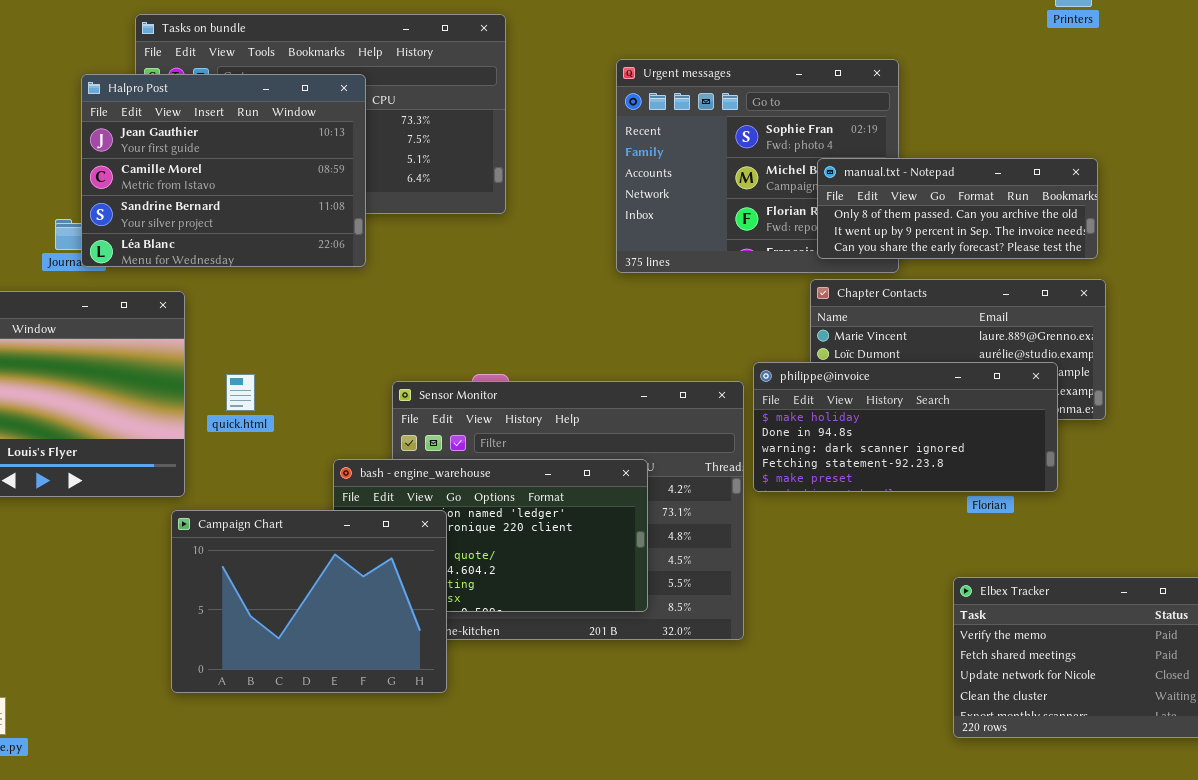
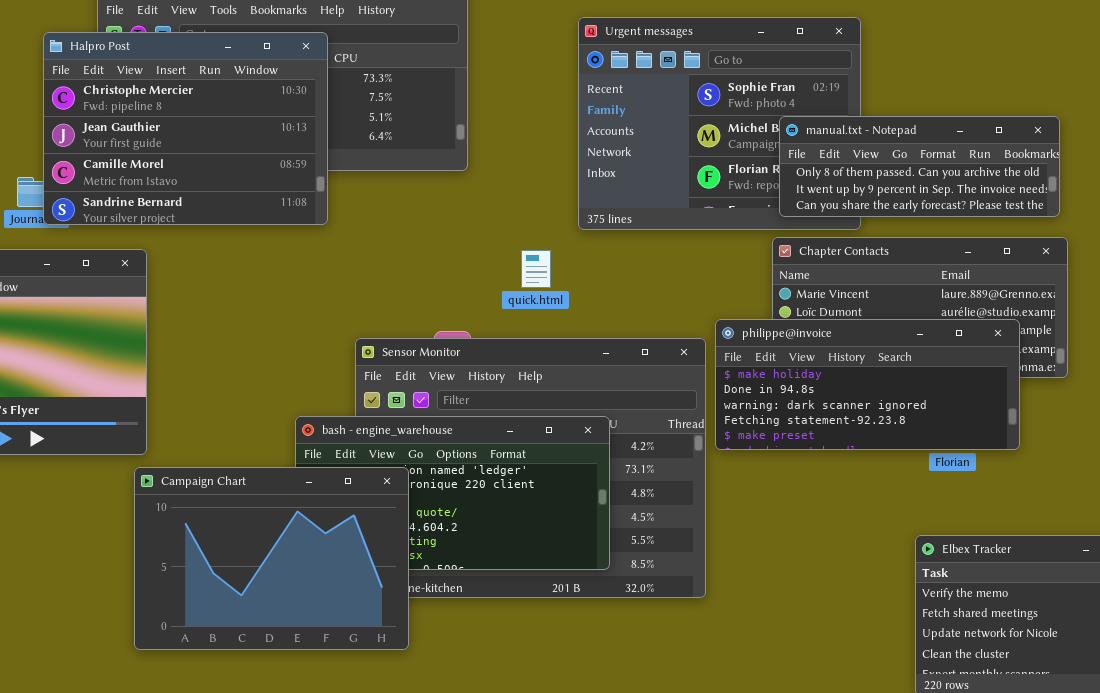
Halpro Post: [81,74,366,267] -> [43,32,328,225], scrolled up 1 row
quick.html: [226,374,255,411] -> [521,250,551,288], moved

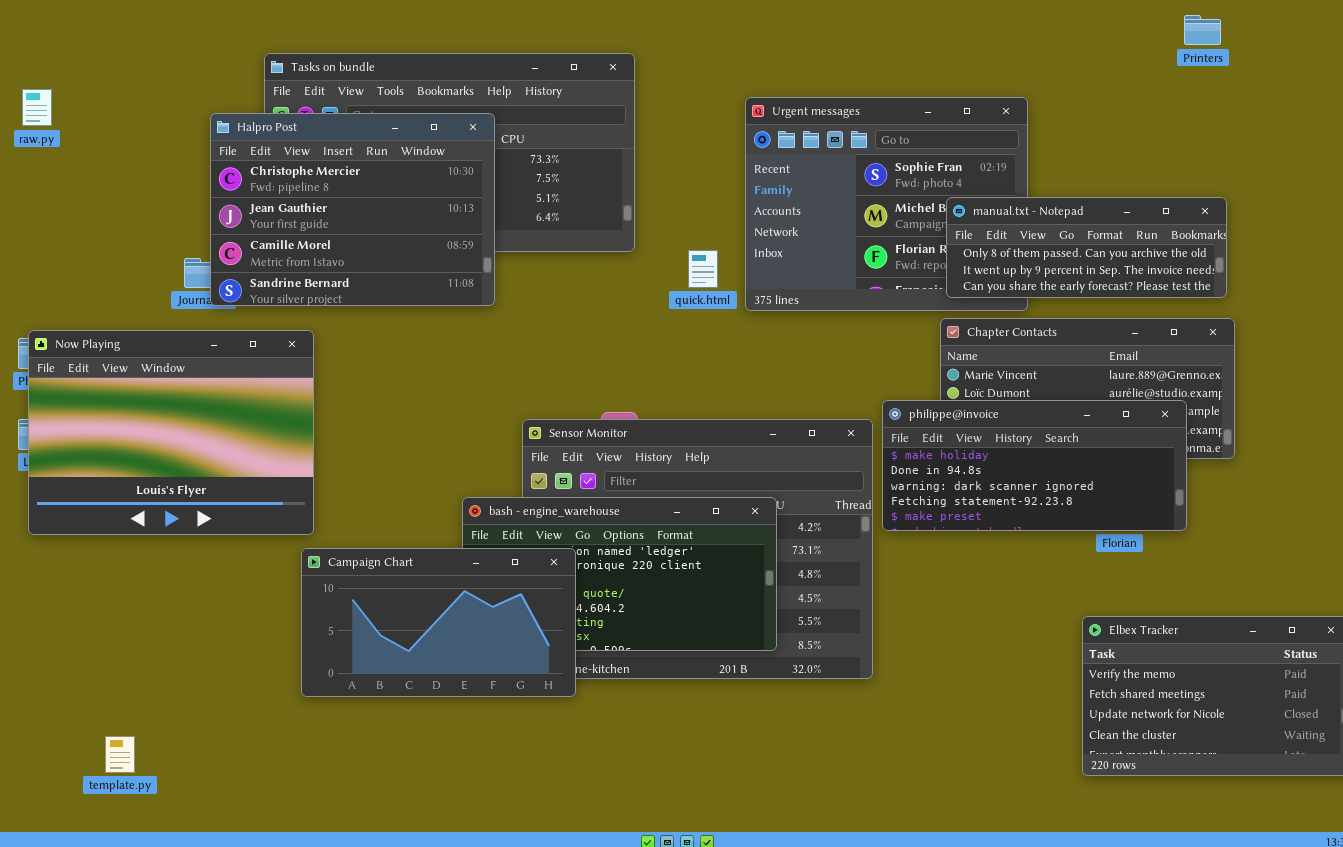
quick.html: [521,250,551,288] -> [688,250,718,288], moved
Campaign Chart: [134,467,409,650] -> [301,548,576,697], resized

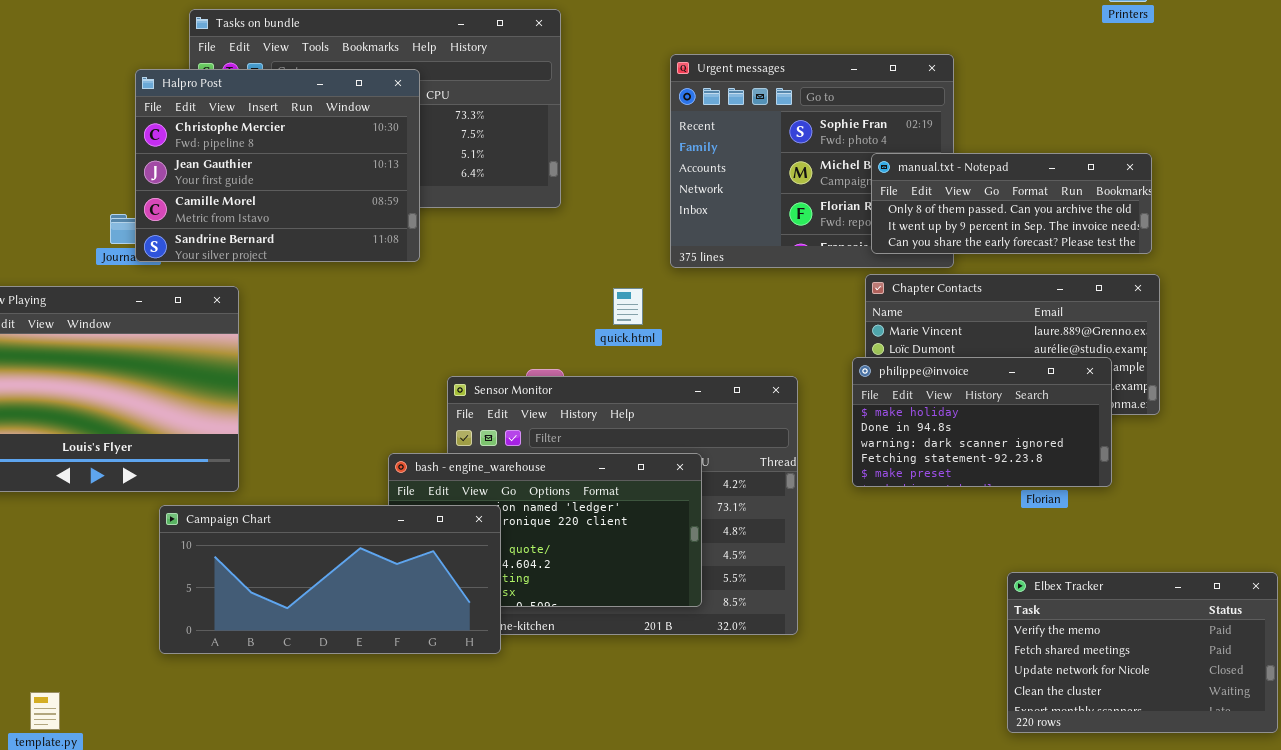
quick.html: [688,250,718,288] -> [613,288,643,325], moved
philippe@invoice: [882,400,1187,531] -> [852,357,1112,487], resized
Campaign Chart: [301,548,576,697] -> [159,505,501,654], resized

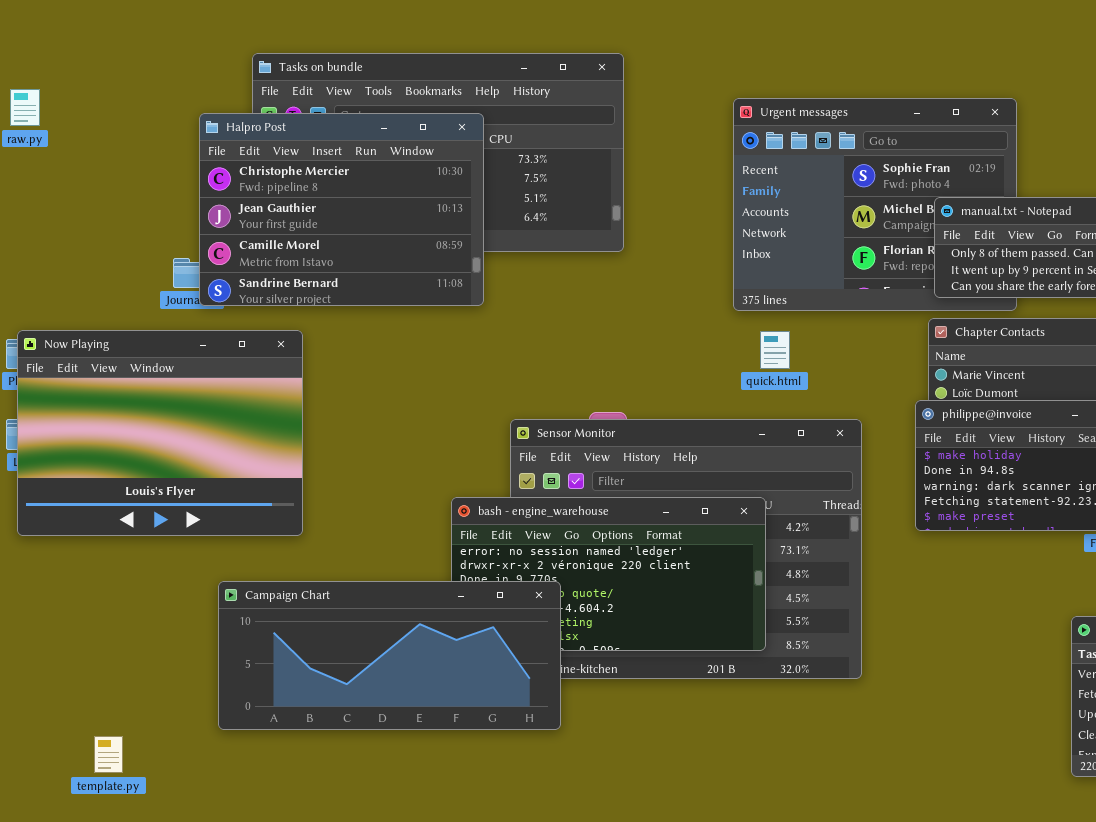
quick.html: [613,288,643,325] -> [760,331,790,369], moved
Campaign Chart: [159,505,501,654] -> [218,581,561,730], moved

